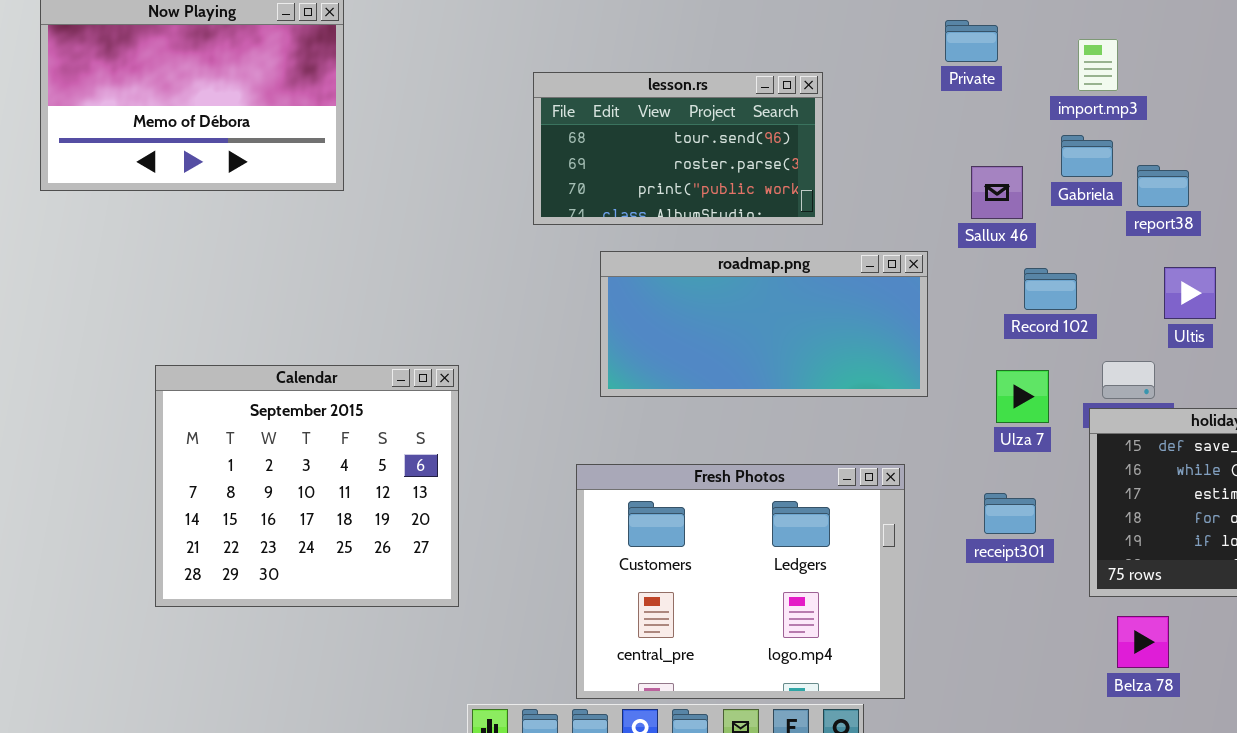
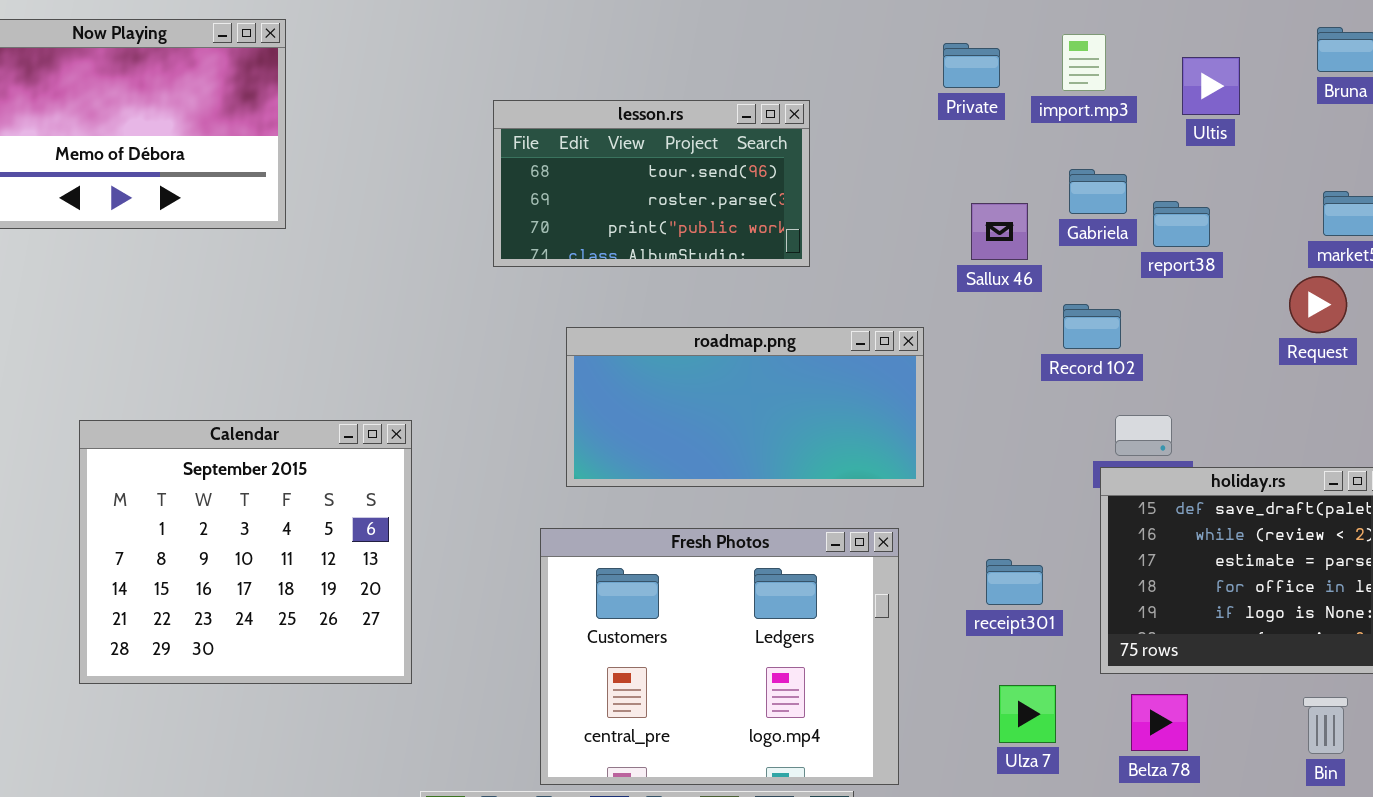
import.mp3: [1078,39,1118,91] -> [1062,34,1106,91], moved
roadmap.png: [600,251,928,397] -> [566,327,924,487], moved
Ultis: [1164,267,1216,319] -> [1182,57,1240,115], moved
Record 102: [1024,268,1077,310] -> [1063,304,1121,349], moved
Ulza 7: [996,370,1049,423] -> [999,685,1056,743], moved

